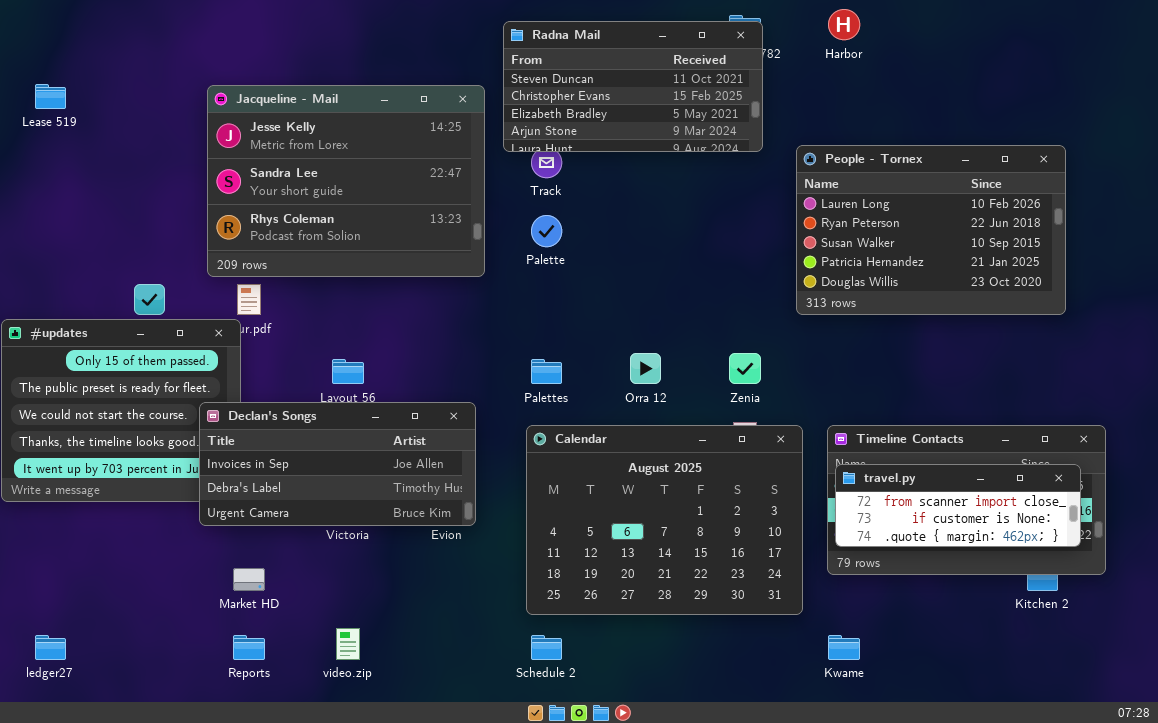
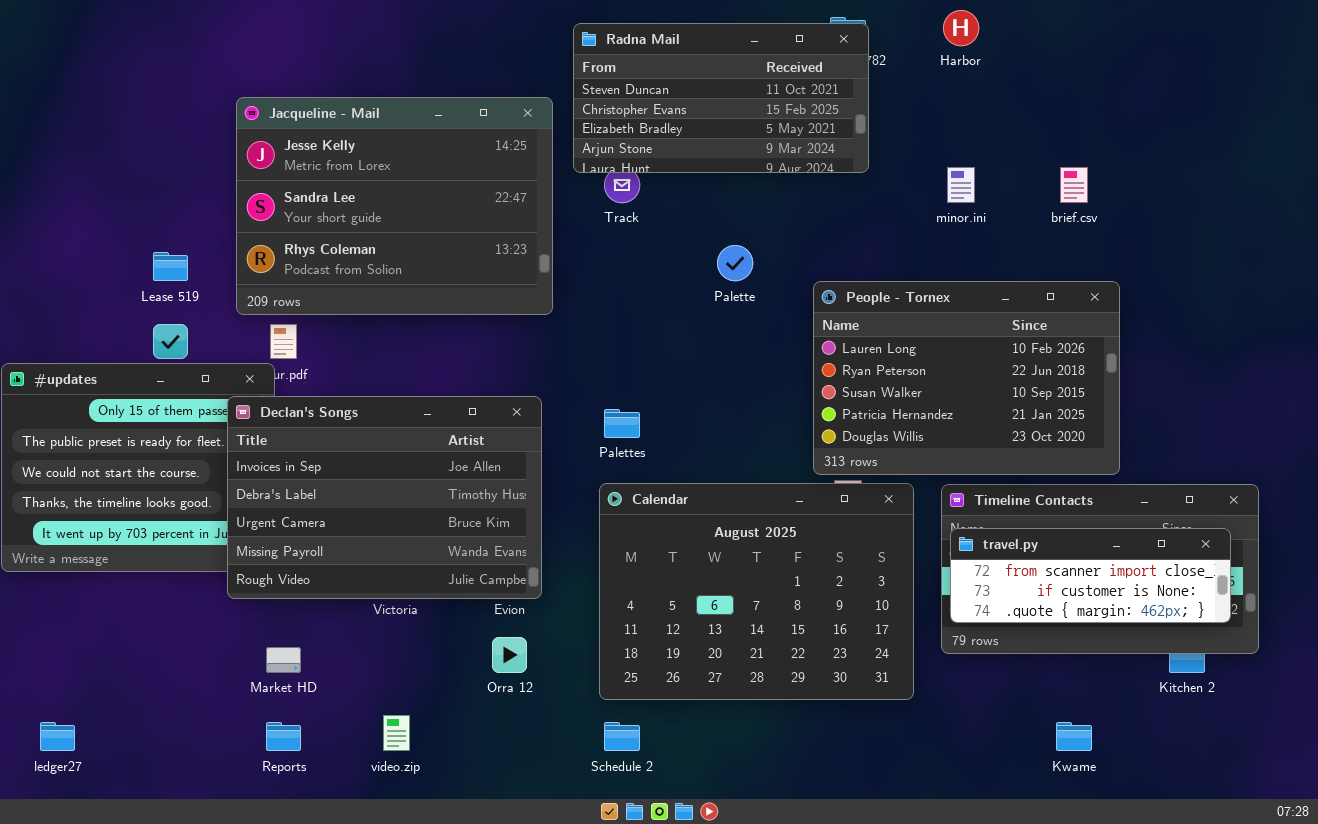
Lease 519: [35,84,66,109] -> [153,252,188,281], moved
People - Tornex: [796,145,1066,315] -> [813,281,1120,475], moved
Palette: [531,215,562,247] -> [717,245,753,281], moved
Orra 12: [630,353,661,384] -> [492,637,527,673], moved
Declan's Songs: [199,402,476,526] -> [227,396,542,599], resized
Kwame: [828,635,860,660] -> [1056,722,1092,751], moved

